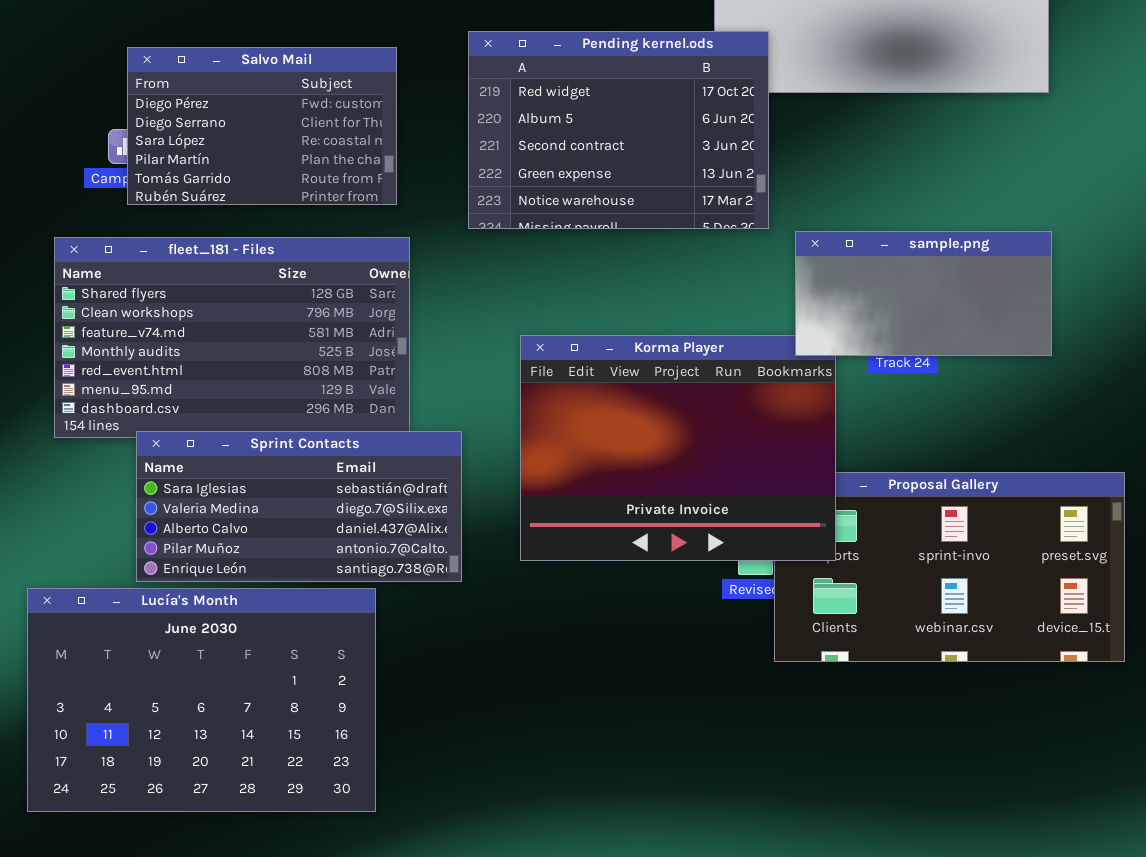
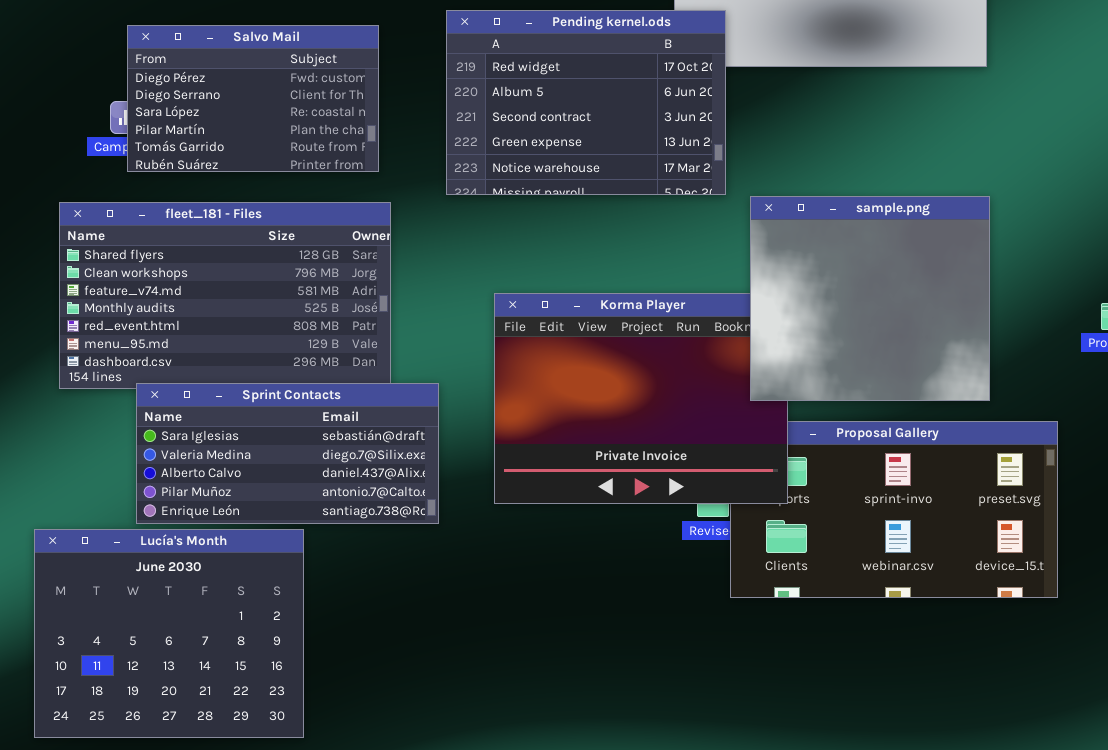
sample.png: [795,231,1052,356] -> [750,196,990,401], resized
Lucía's Month: [27,588,376,812] -> [34,529,304,738], resized

